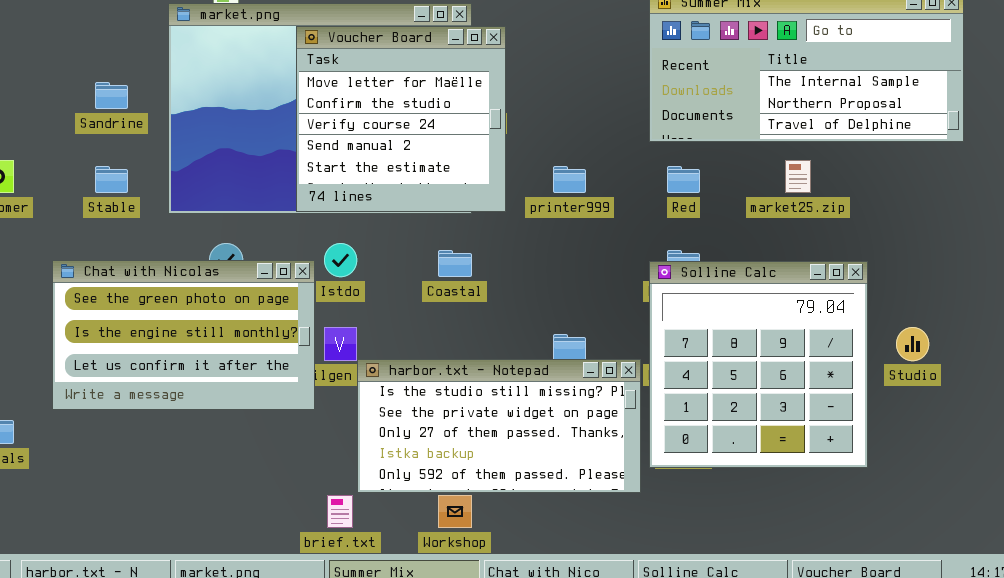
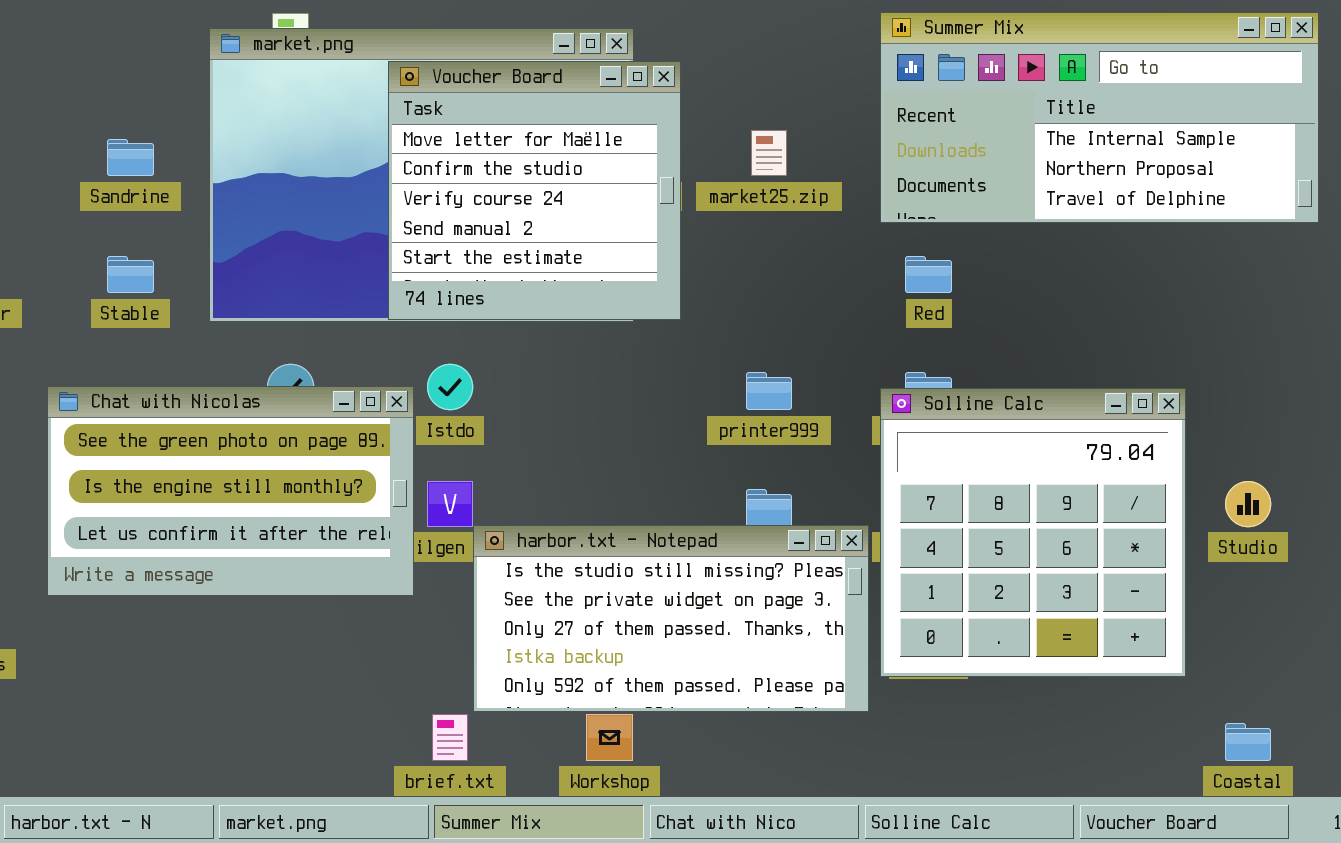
market25.zip: [785,160,811,193] -> [751,130,787,176], moved
printer999: [553,166,586,193] -> [746,372,792,410], moved
Coastal: [438,250,472,277] -> [1225,723,1271,761], moved

